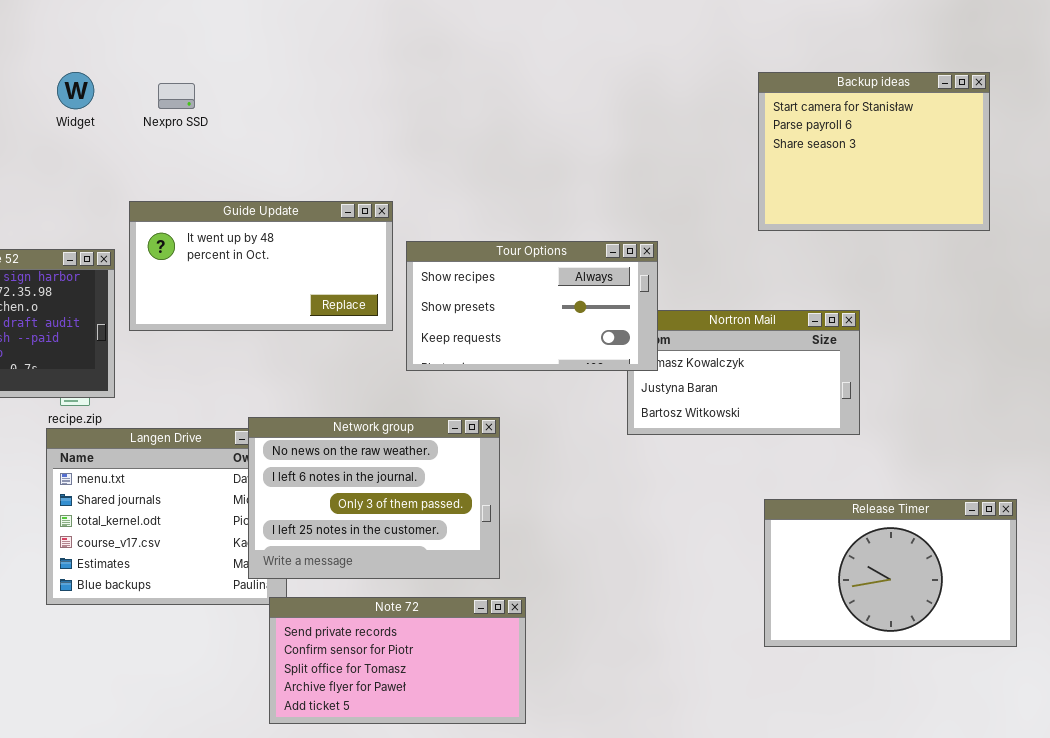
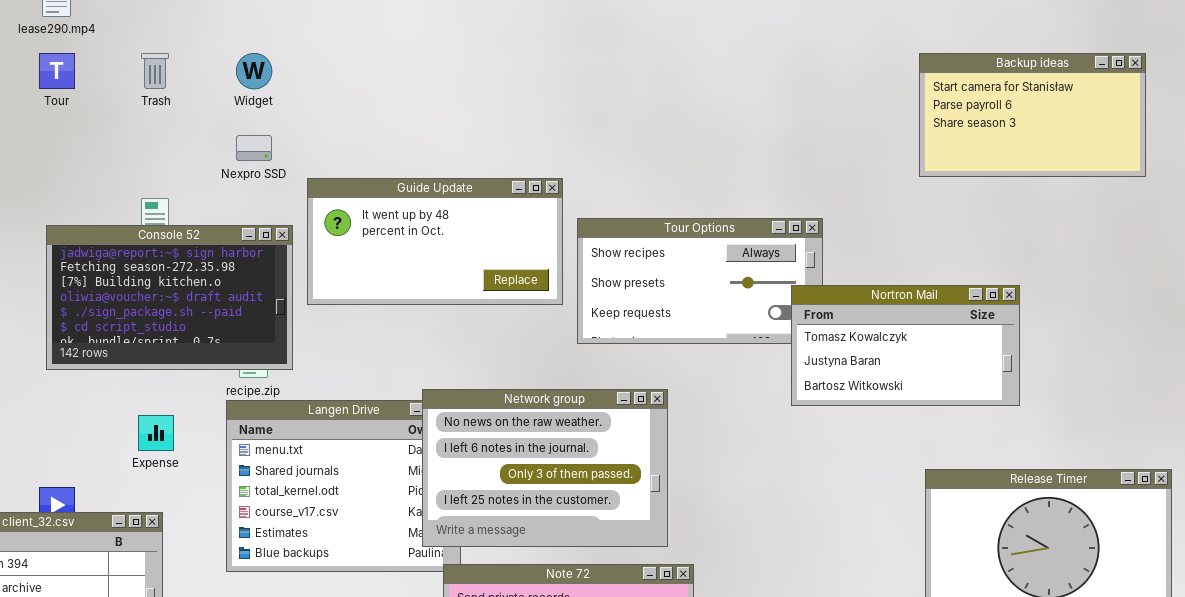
Backup ideas: [758,72,990,231] -> [919,53,1146,177], resized
Nexpro SSD: [158,83,195,109] -> [236,135,272,161], moved
Nortron Mail: [627,310,860,435] -> [791,285,1020,406], raised

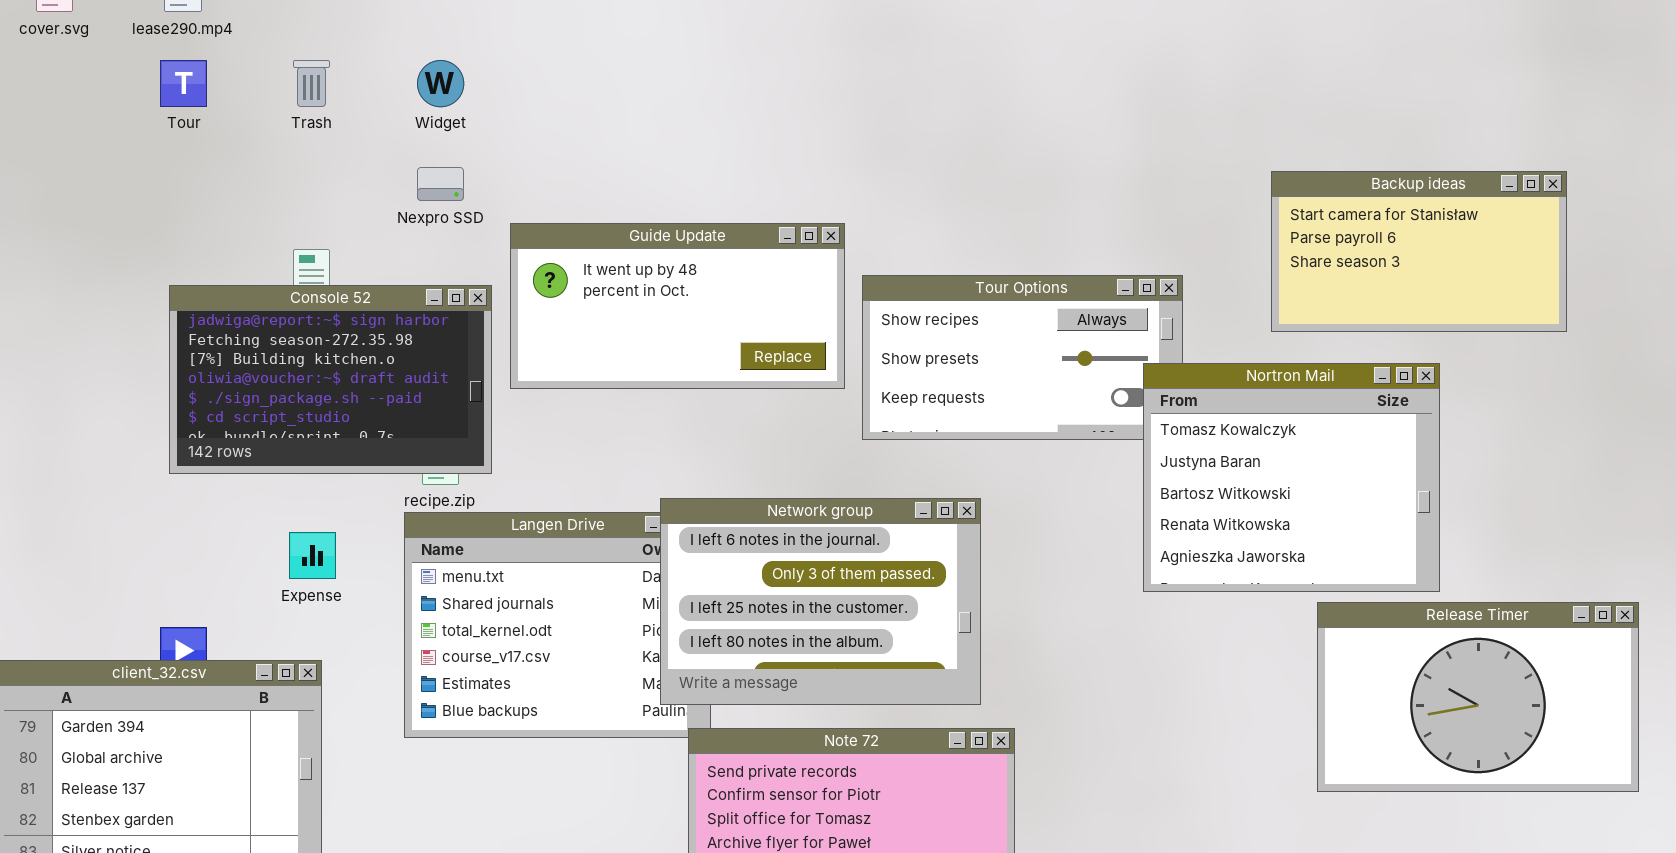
Backup ideas: [919,53,1146,177] -> [1271,171,1567,332], moved
Nortron Mail: [791,285,1020,406] -> [1143,363,1440,592], resized
Network group: [422,389,668,547] -> [660,498,981,705], scrolled down 1 row

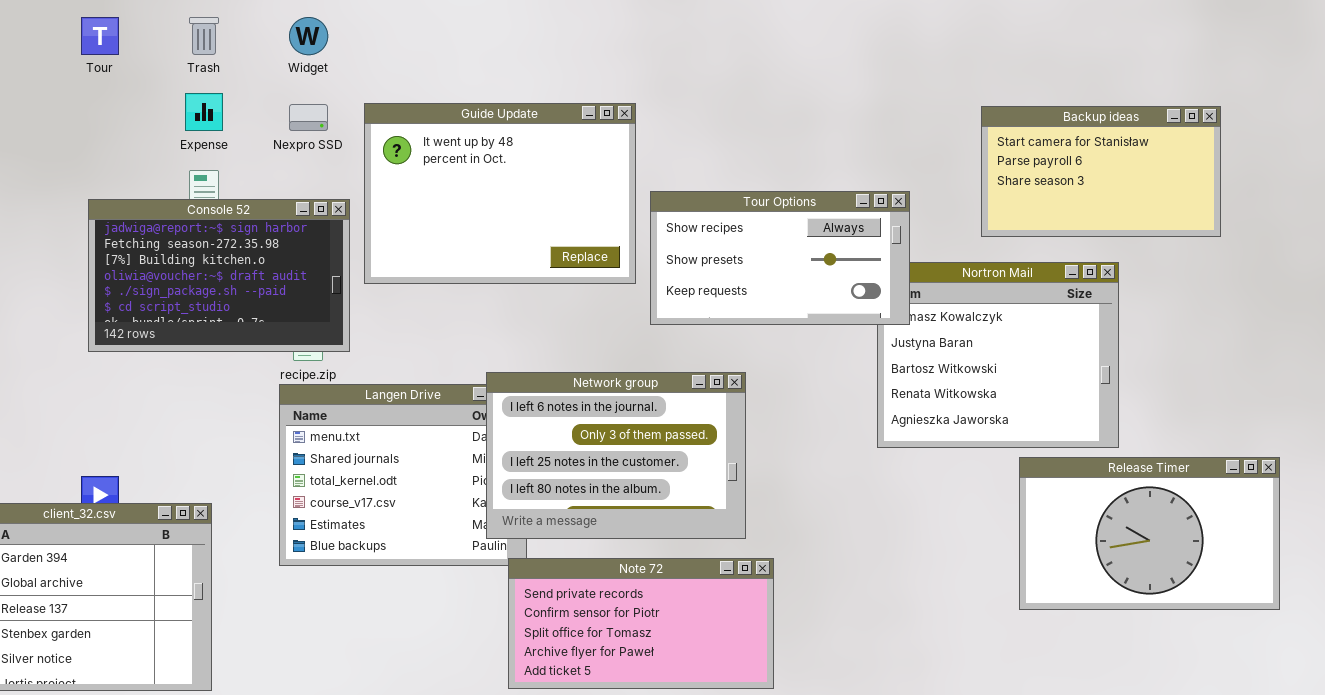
Guide Update: [510,223,845,389] -> [364,103,636,284], resized
Tour Options: [862,275,1183,440] -> [650,191,910,325], raised
Expense: [289,532,336,579] -> [185,93,223,131], moved

